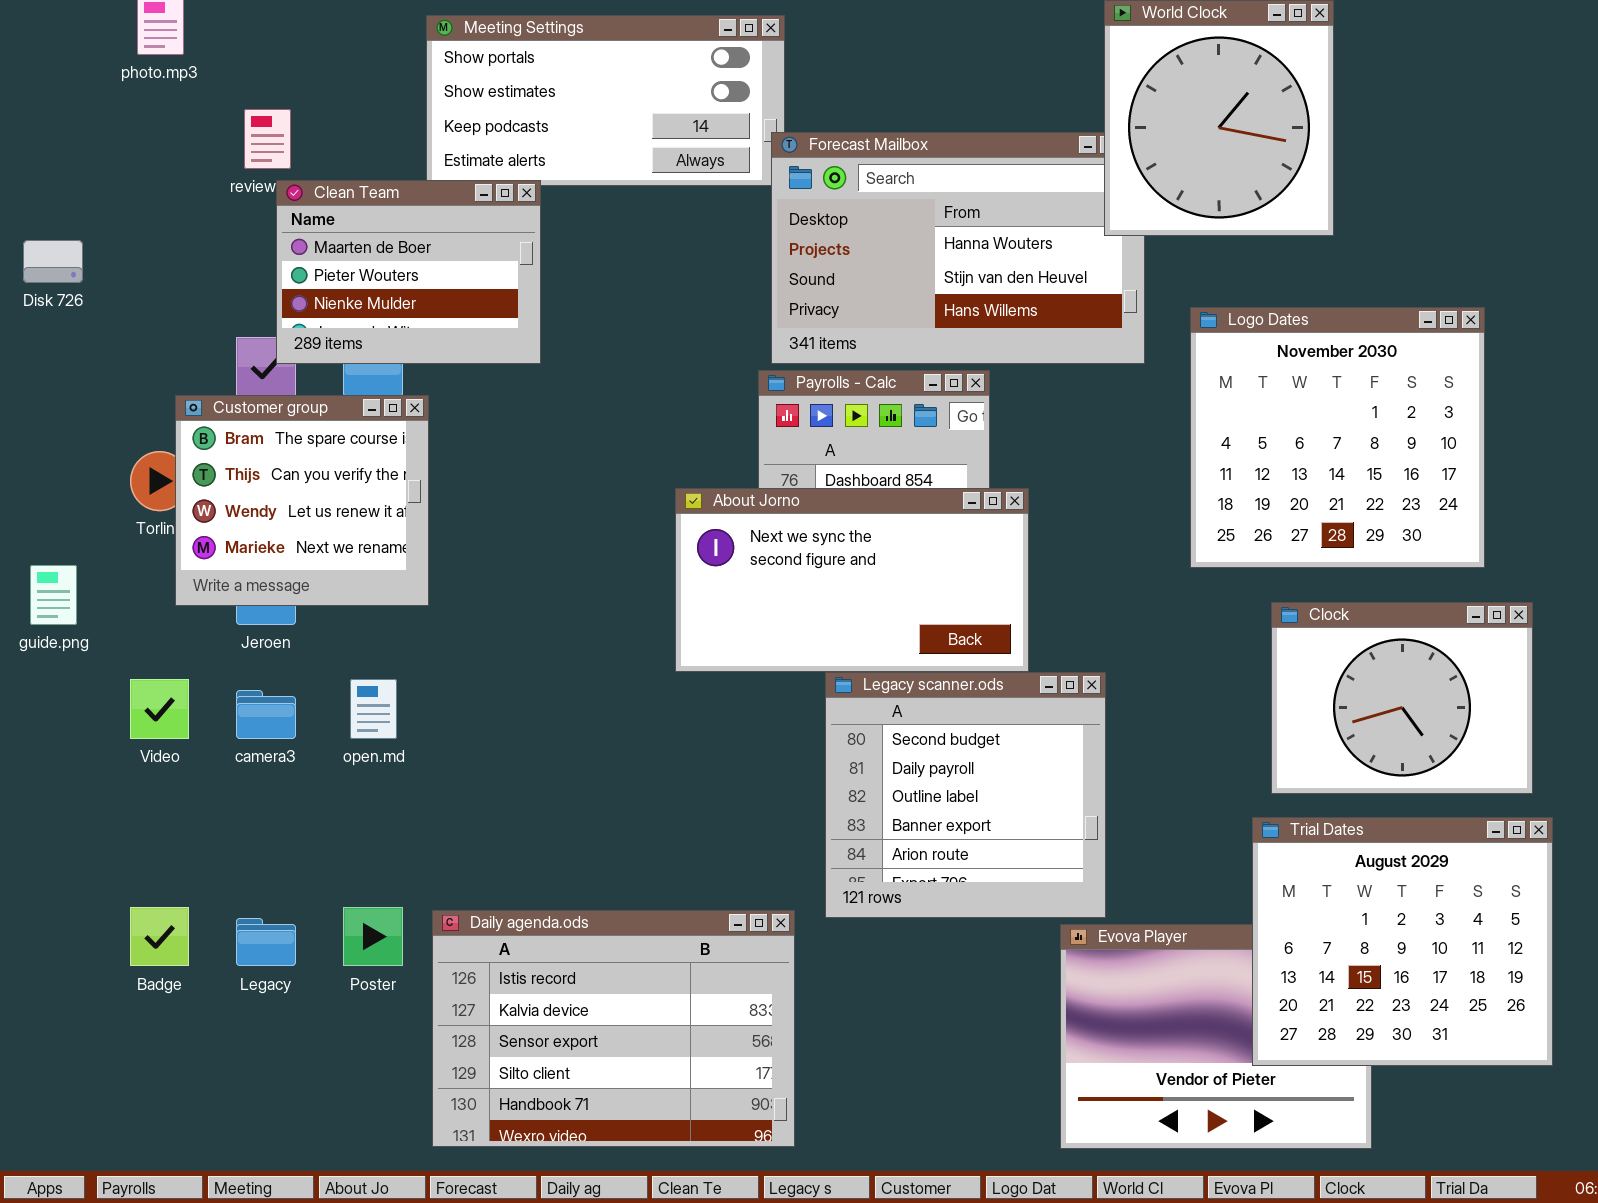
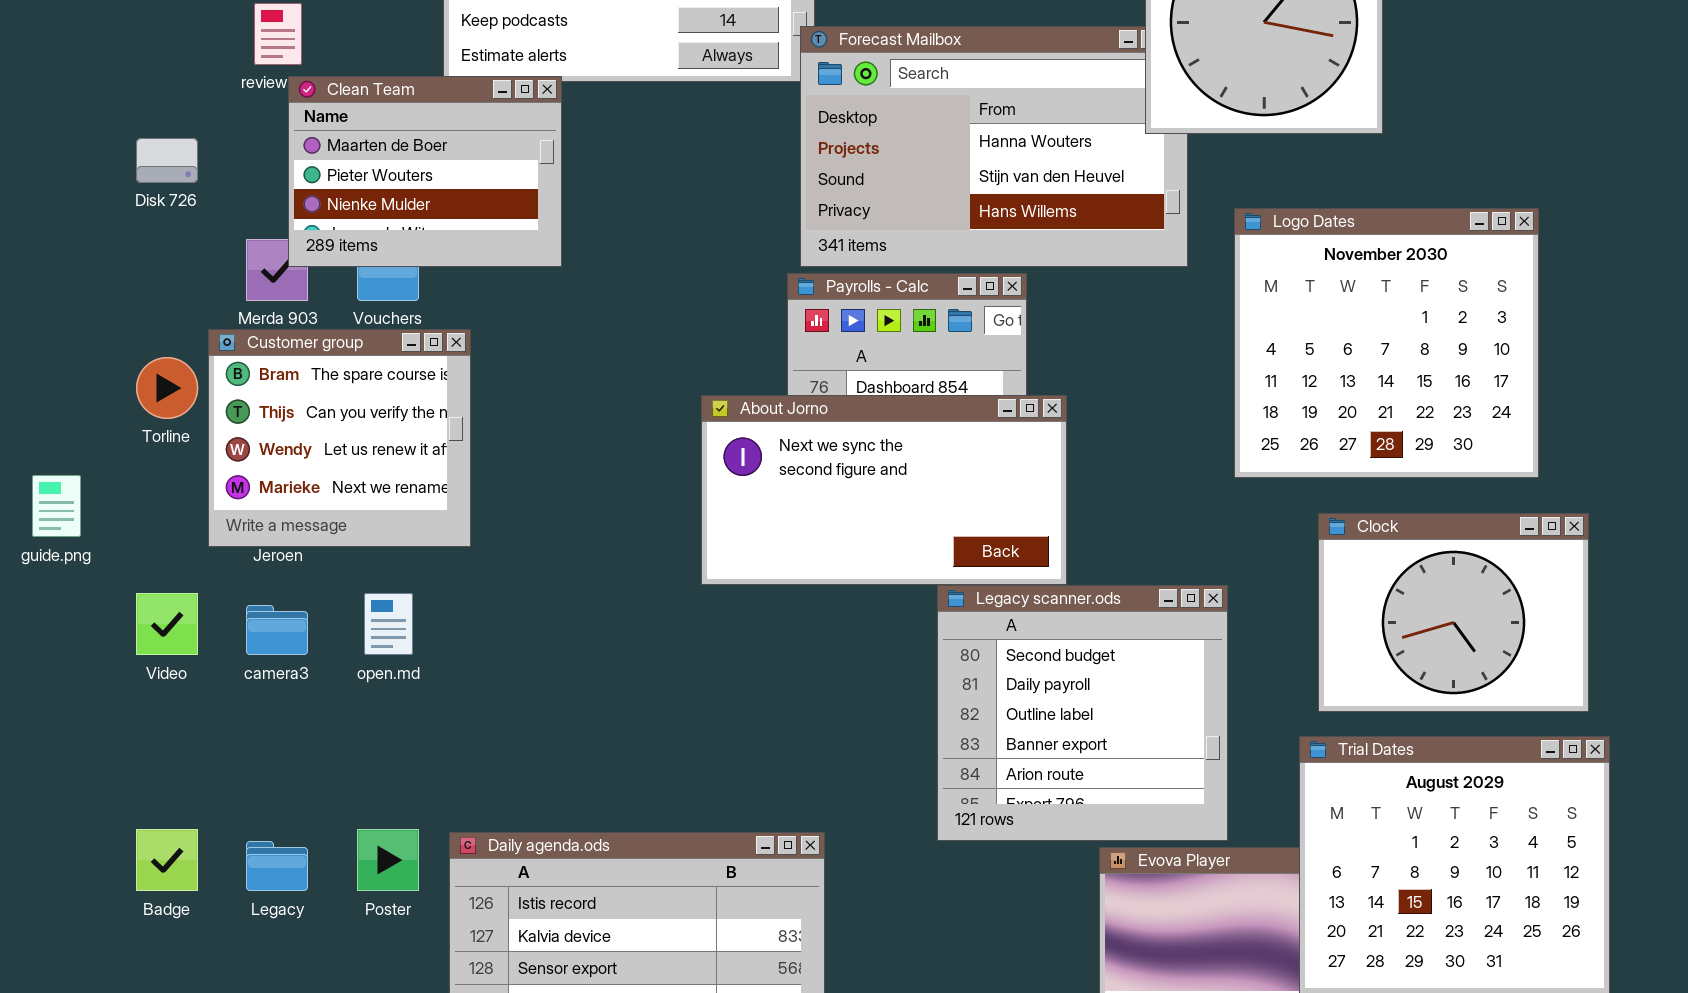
Disk 726: [23,240,83,283] -> [136,138,198,183], moved
Customer group: [175,395,429,606] -> [208,329,471,547], moved
Legacy scanner.ods: [825,672,1106,918] -> [937,585,1228,841], moved

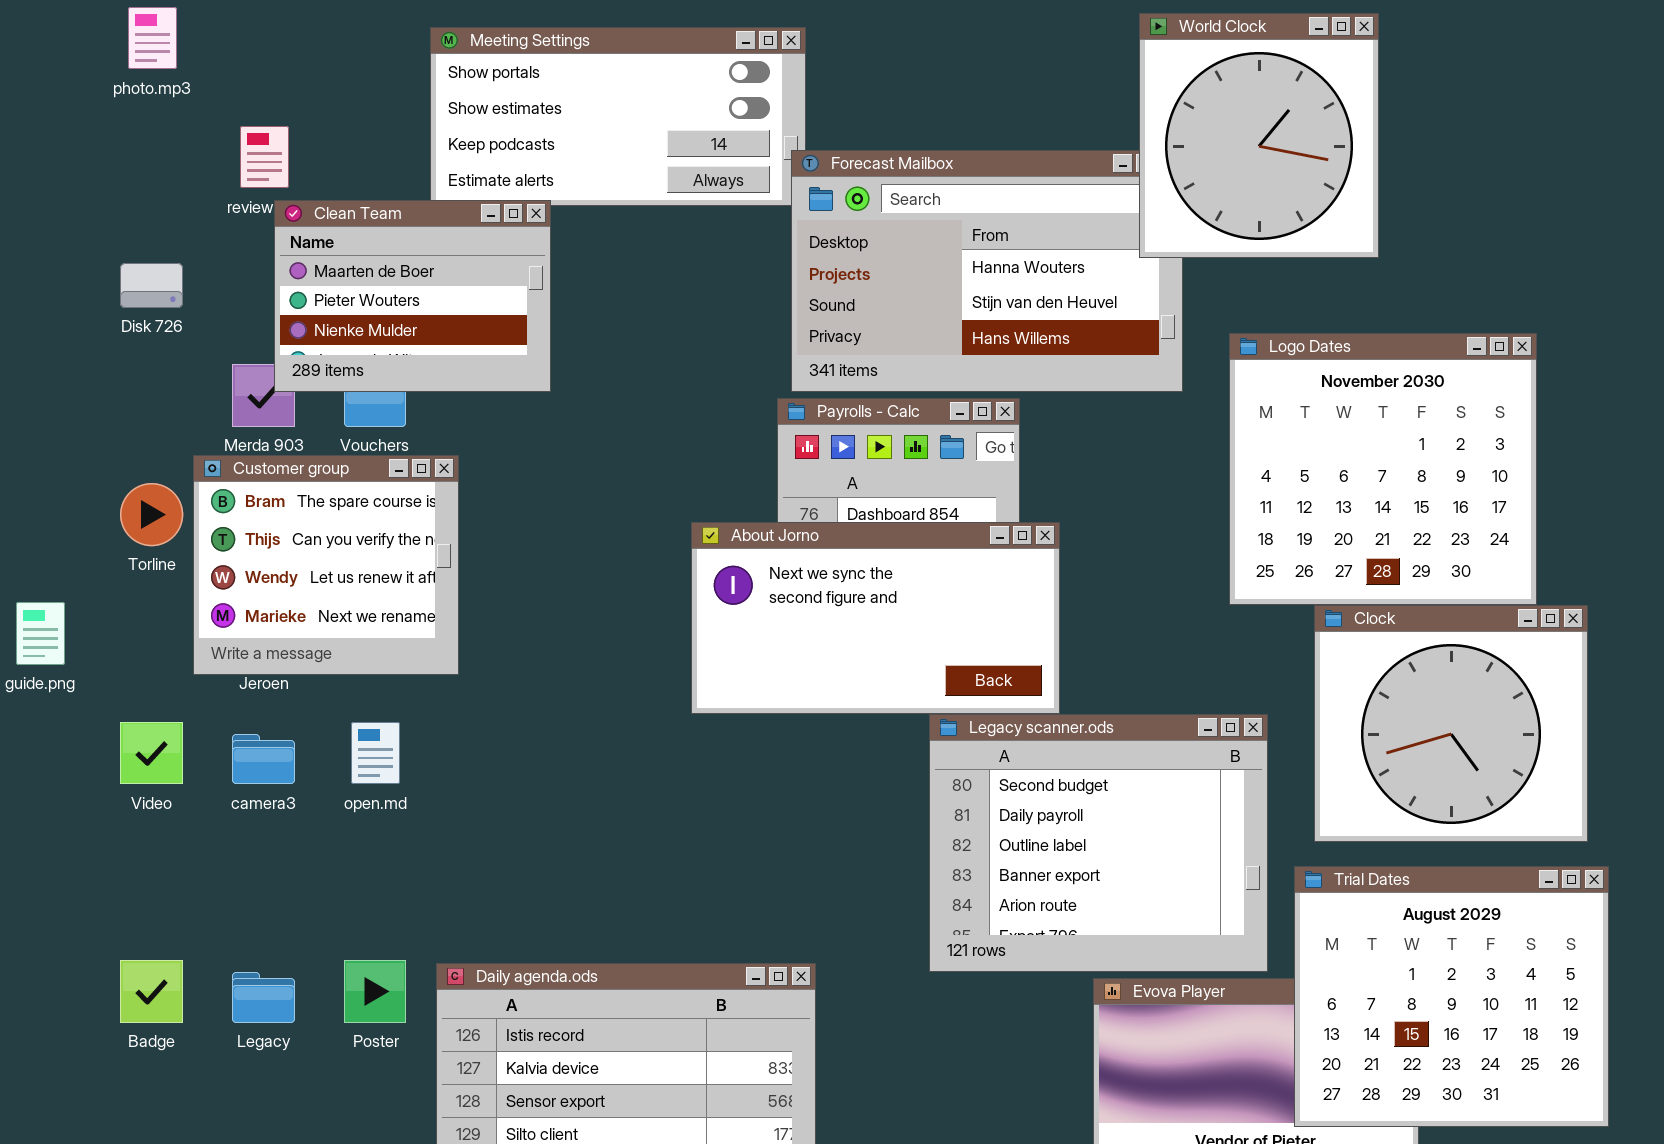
Clock: [1318,513,1589,712] -> [1314,605,1588,842], resized
Legacy scanner.ods: [937,585,1228,841] -> [929,714,1268,972], resized

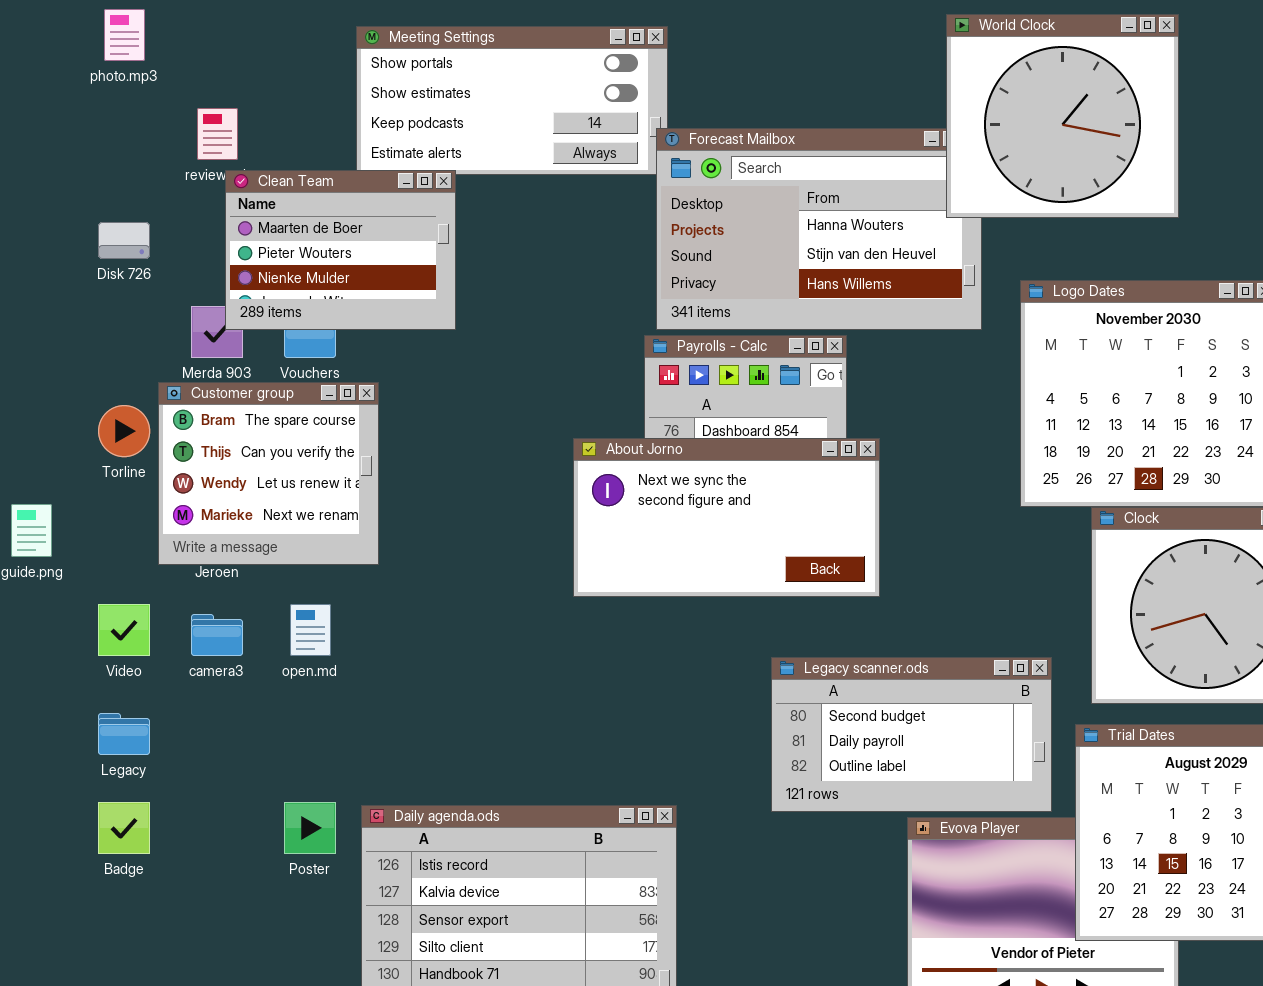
World Clock: [1139,13,1379,258] -> [946,14,1179,218], resized
Legacy scanner.ods: [929,714,1268,972] -> [771,657,1052,812], resized
Legacy: [232,972,295,1023] -> [98,713,150,755], moved

